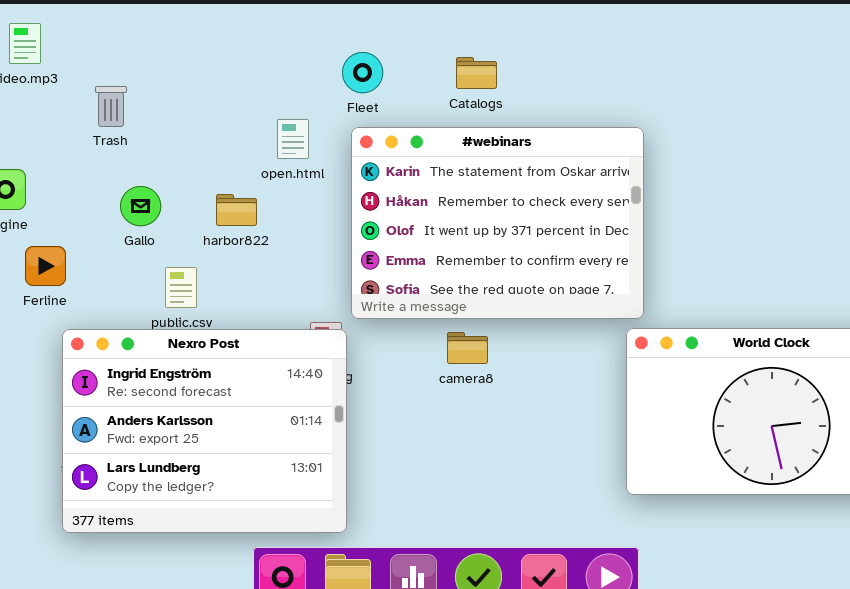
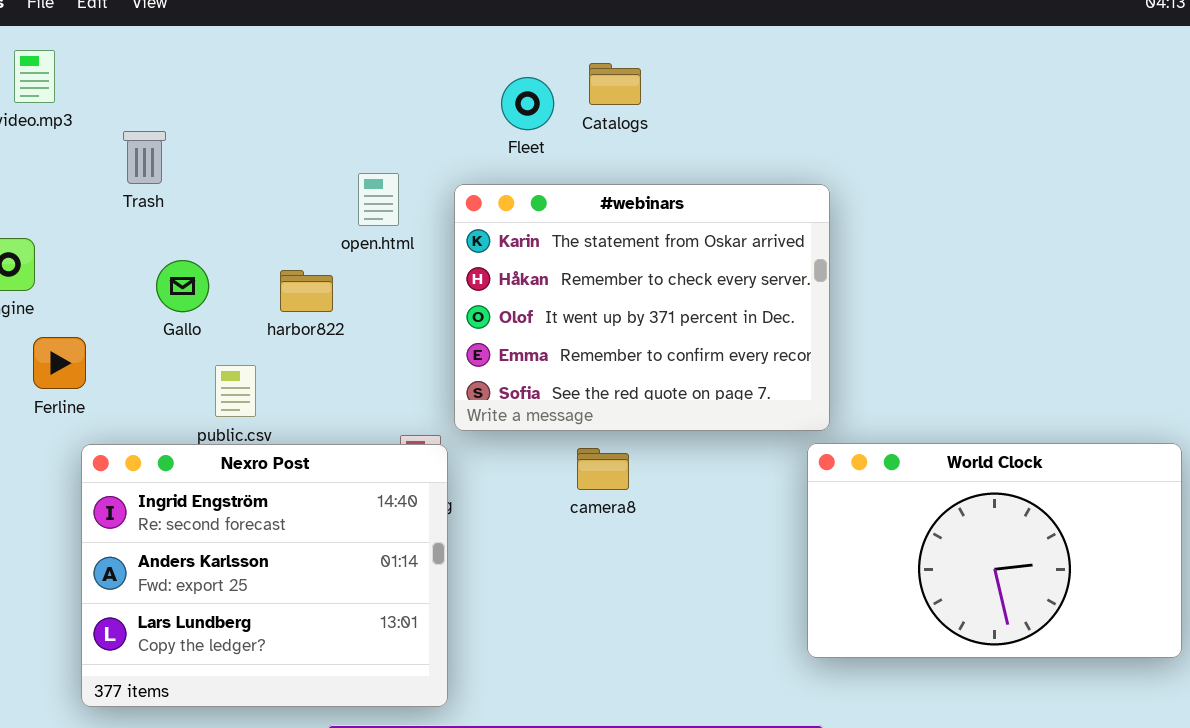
Fleet: [342,52,383,93] -> [501,77,554,130], moved
Catalogs: [456,57,497,89] -> [589,63,641,105], moved

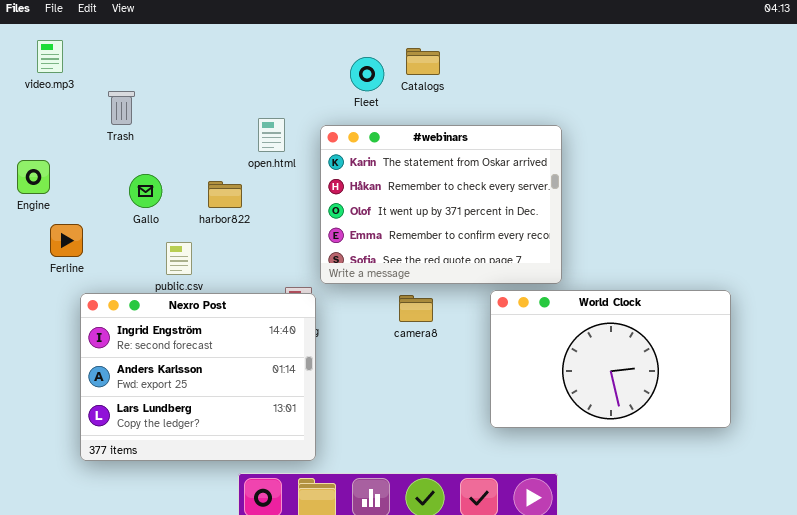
World Clock: [807,443,1182,658] -> [490,290,731,428], moved

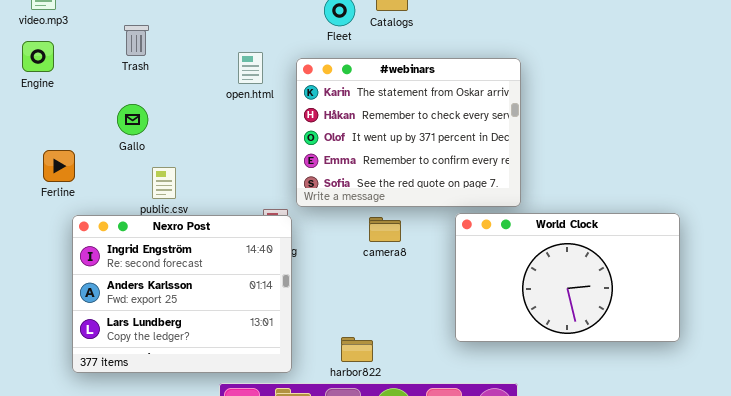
Trash: [108,91,135,125] -> [124,25,149,56], moved
Engine: [17,160,50,194] -> [22,41,54,72], moved
harbor822: [208,181,242,208] -> [341,337,373,362], moved

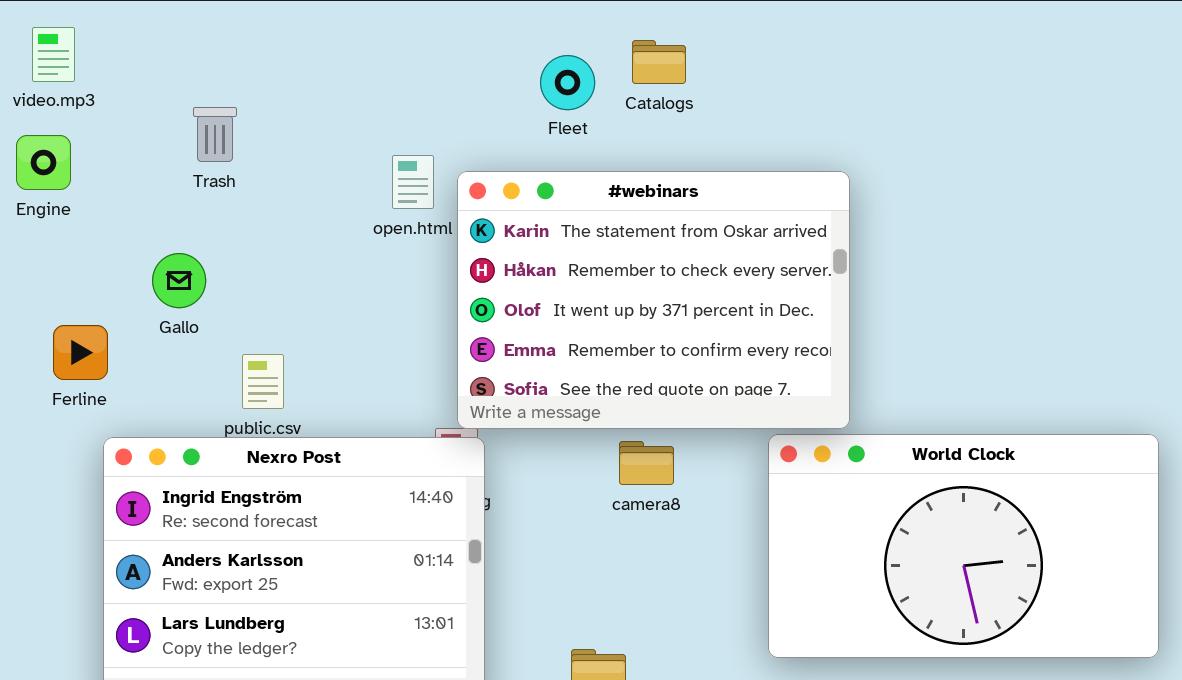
#webinars: [296,58,521,207] -> [457,171,850,429], moved
Gallo: [117,104,148,135] -> [152,253,206,308], moved

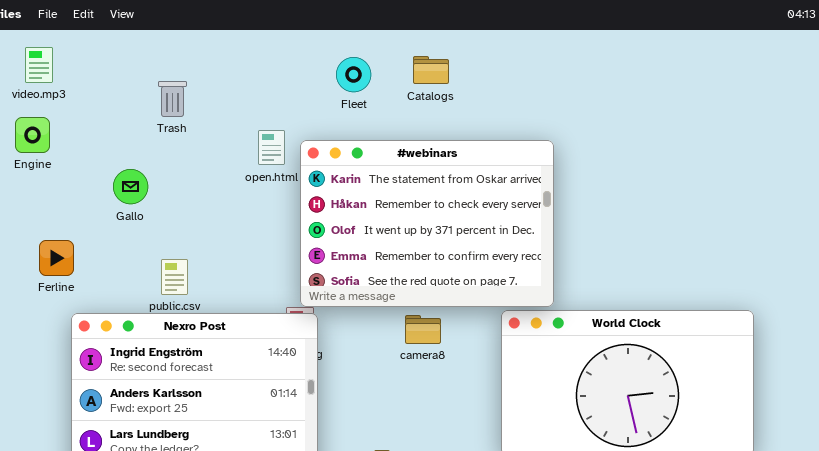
Fleet: [540,55,595,110] -> [336,57,371,92], moved
Trash: [193,107,237,162] -> [158,81,187,117], moved
Gallo: [152,253,206,308] -> [113,169,148,204], moved

